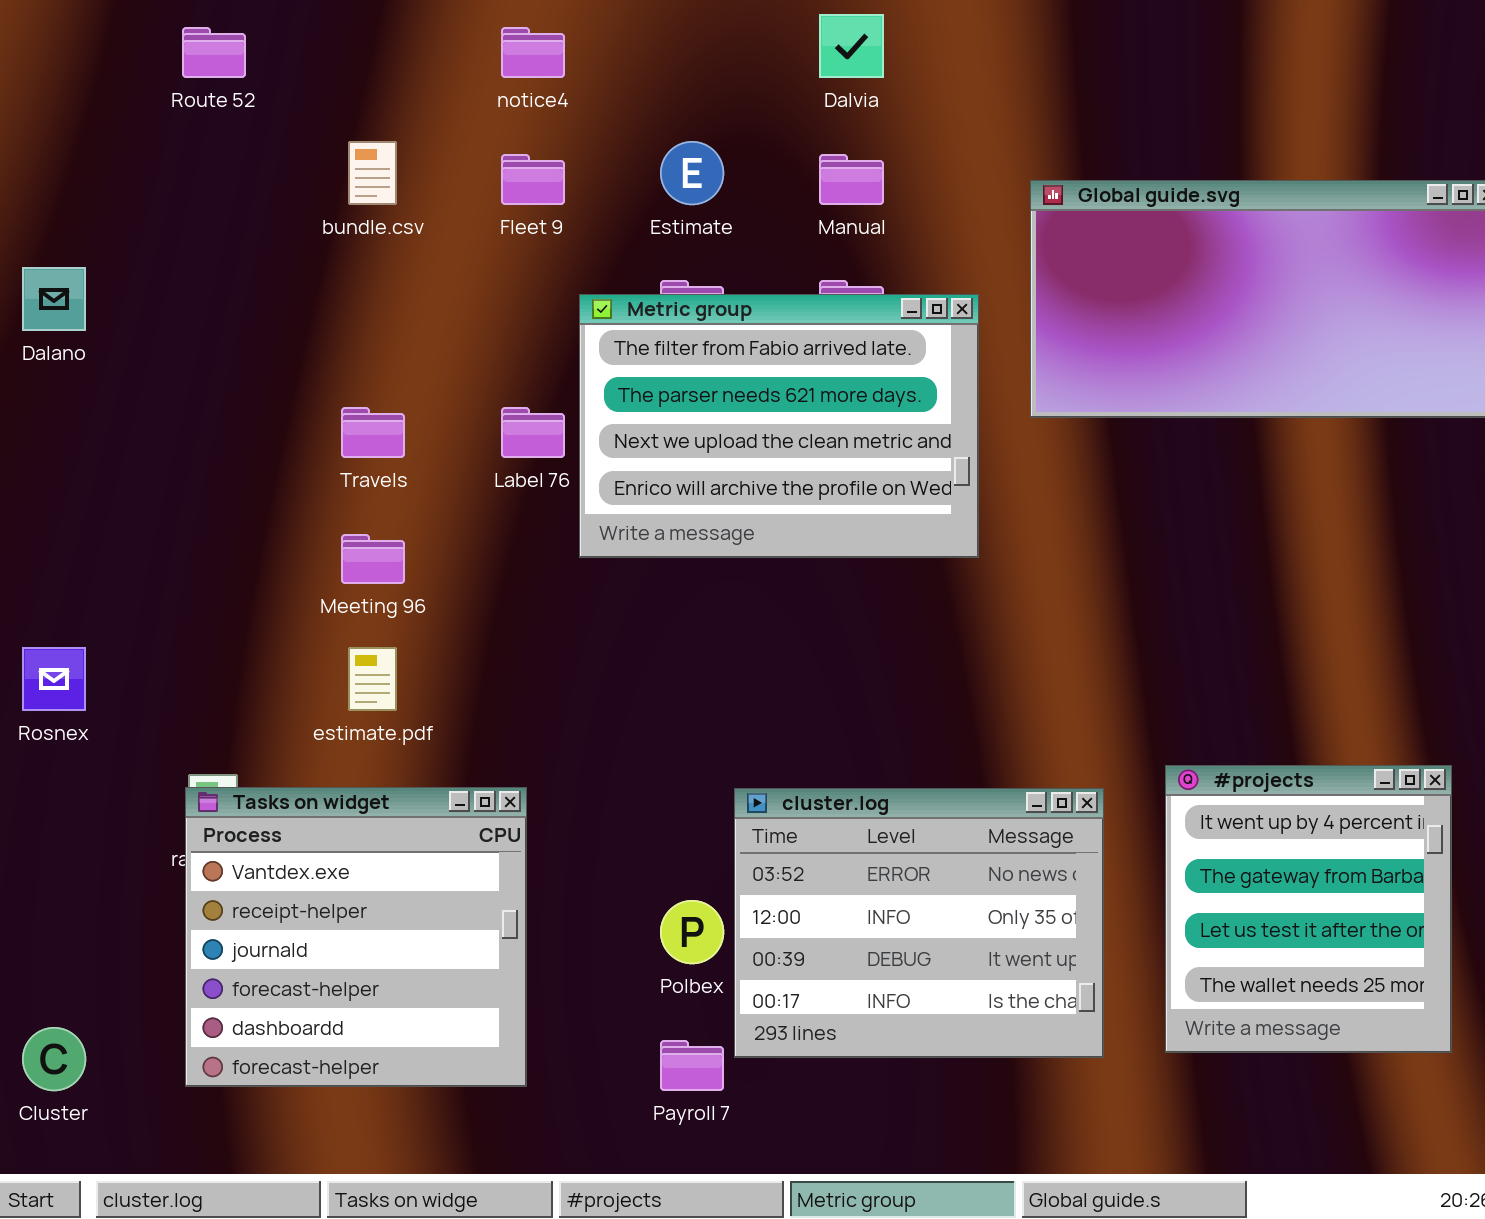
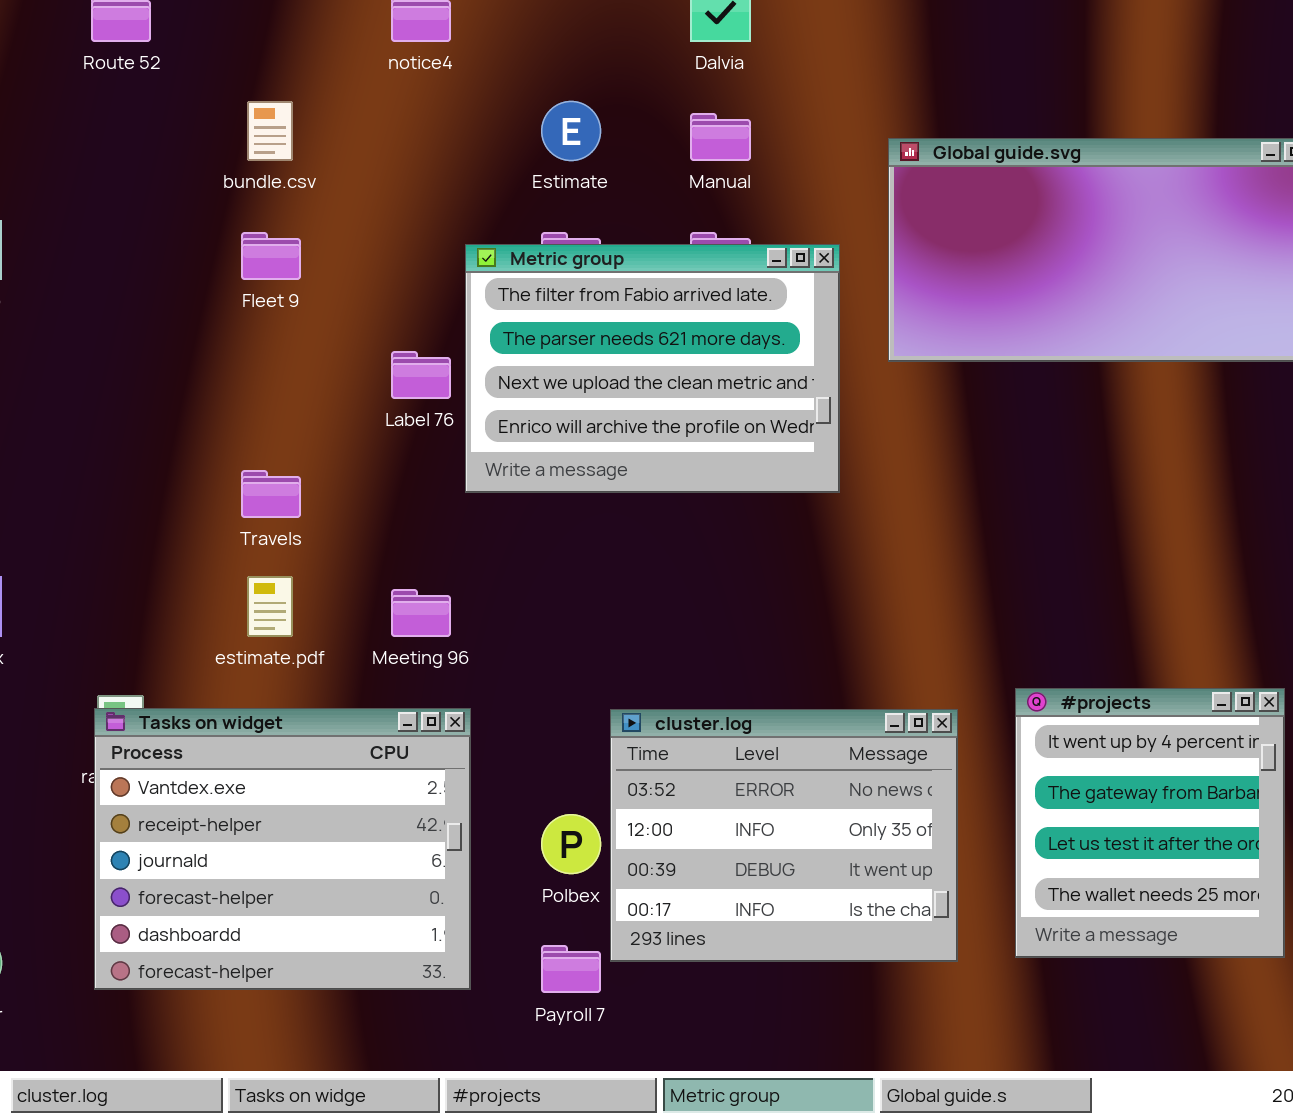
Fleet 9: [501,154,565,205] -> [241,232,301,280], moved
Travels: [341,407,405,458] -> [241,470,301,518], moved
Meeting 96: [341,534,405,584] -> [391,589,451,637], moved
Tasks on widget: [185,787,527,1087] -> [94,708,471,990], resized

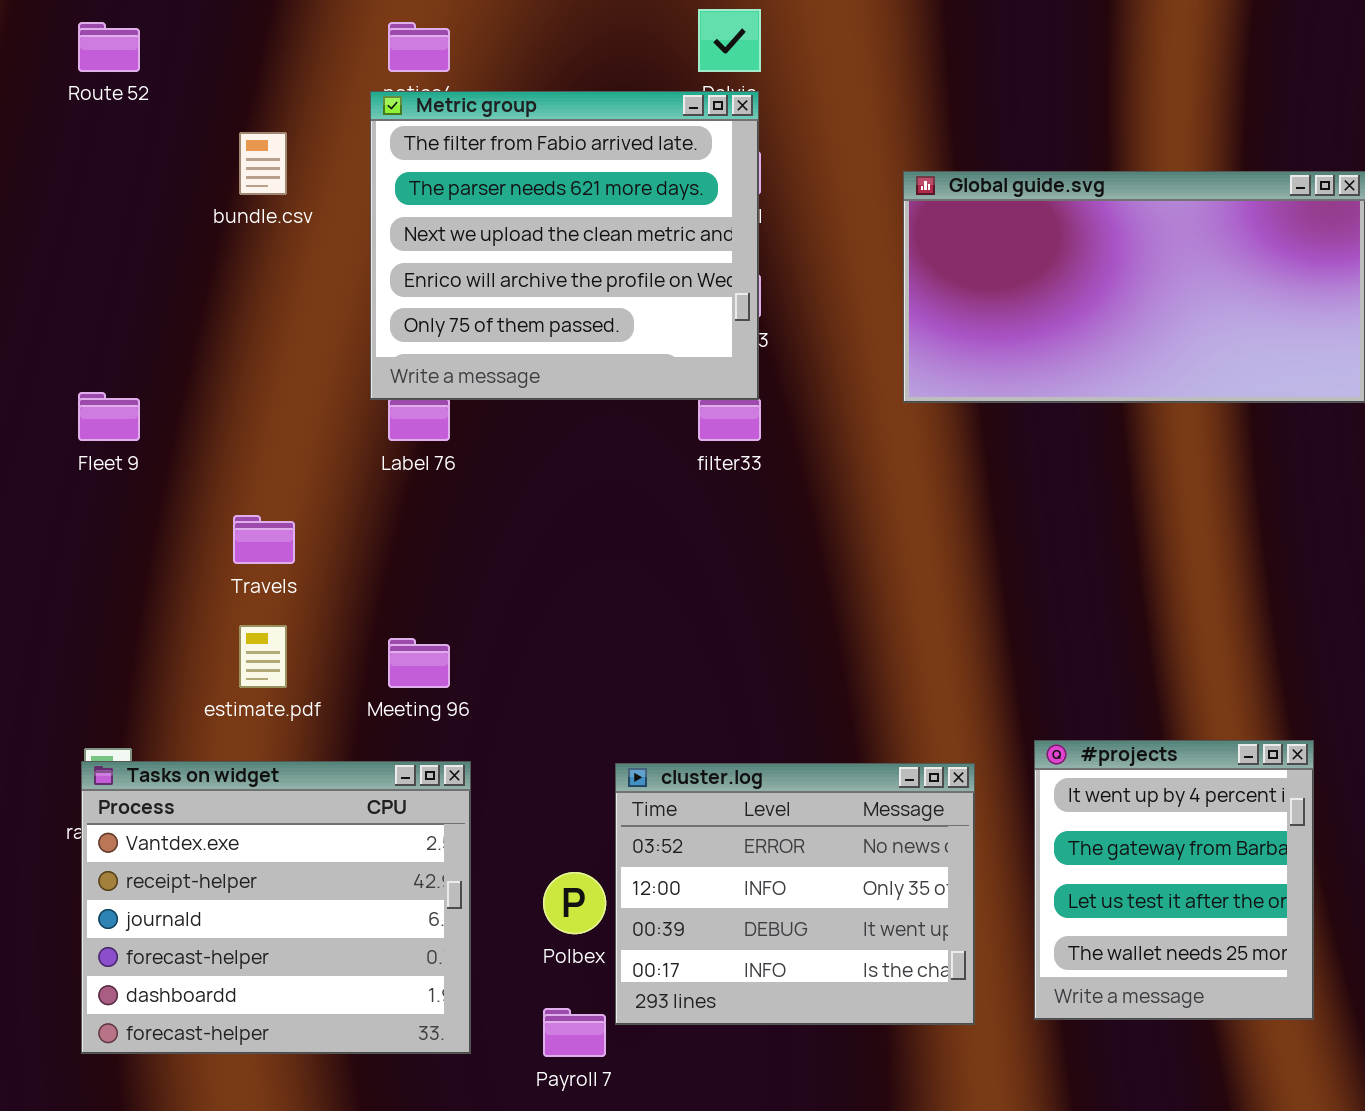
Fleet 9: [241,232,301,280] -> [78,392,140,441], moved
Metric group: [465,244,840,493] -> [370,91,759,400], moved, resized

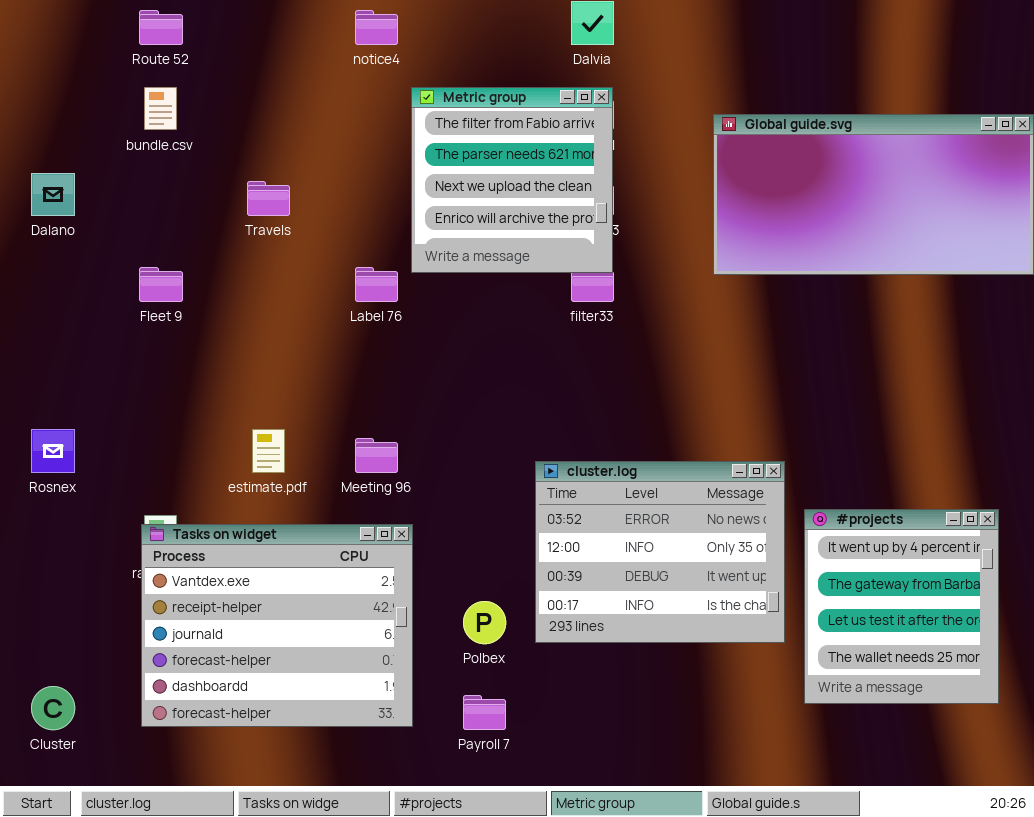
Metric group: [370,91,759,400] -> [411,87,613,273], resized
bundle.csv: [239,132,287,195] -> [144,87,177,130], moved
Travels: [233,515,295,564] -> [247,181,290,216], moved
cluster.log: [615,763,975,1025] -> [535,461,785,643], moved

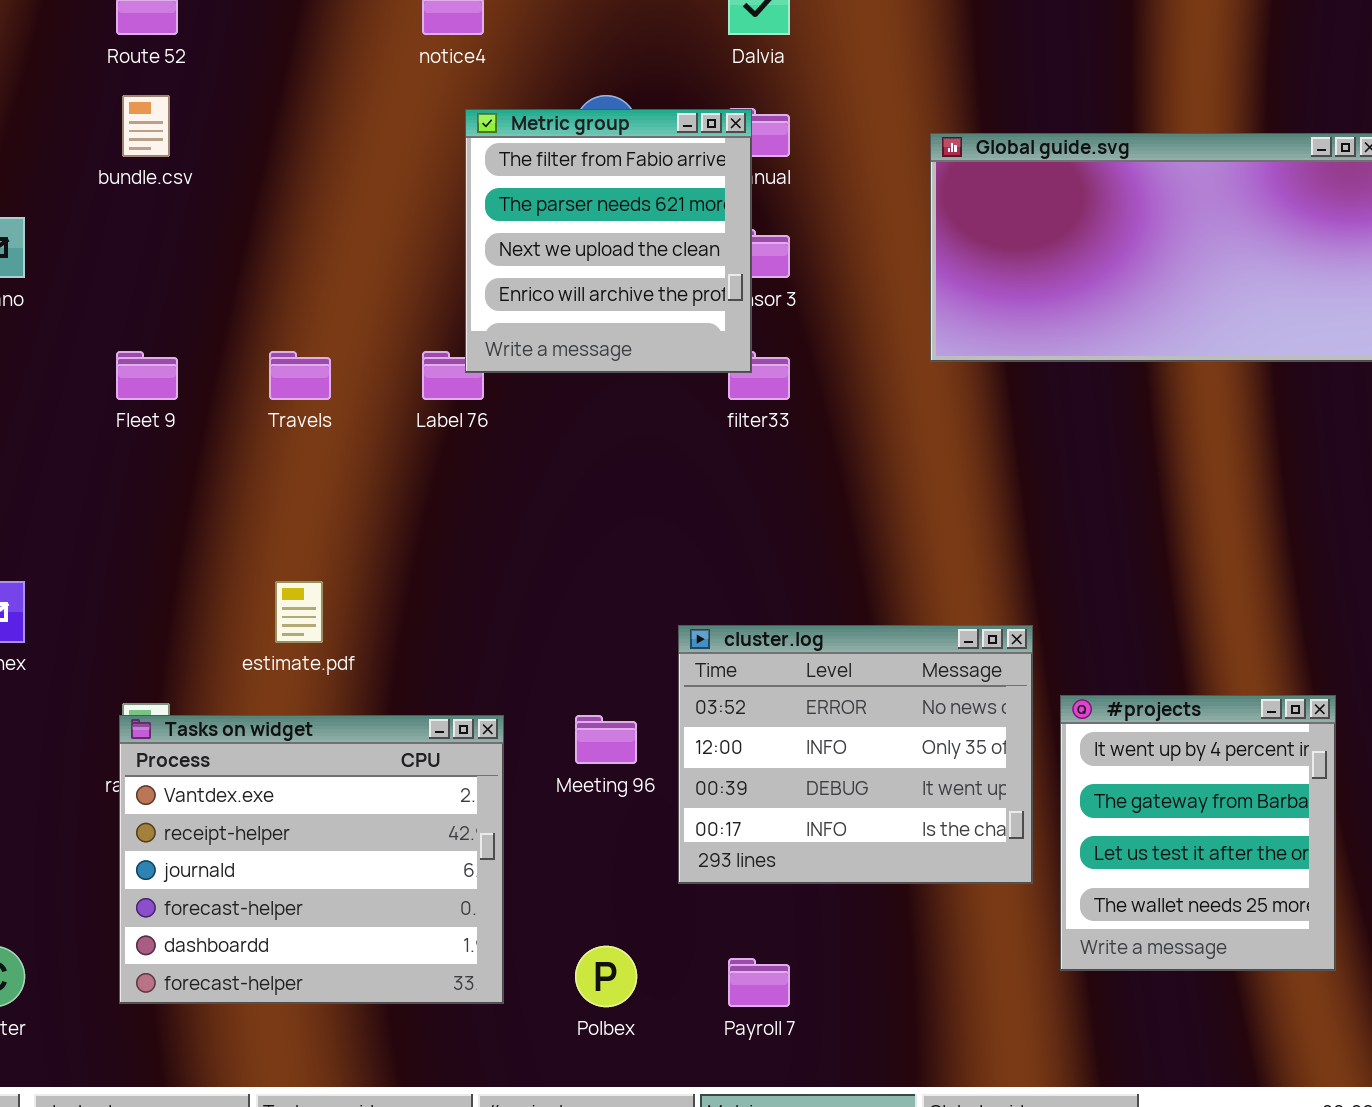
Metric group: [411,87,613,273] -> [465,109,752,373], moved
Travels: [247,181,290,216] -> [269,351,331,400], moved
Meeting 96: [355,438,398,473] -> [575,715,637,764], moved
Polbex: [463,601,506,644] -> [575,946,637,1007], moved
Payroll 7: [463,695,506,730] -> [728,958,790,1007], moved

